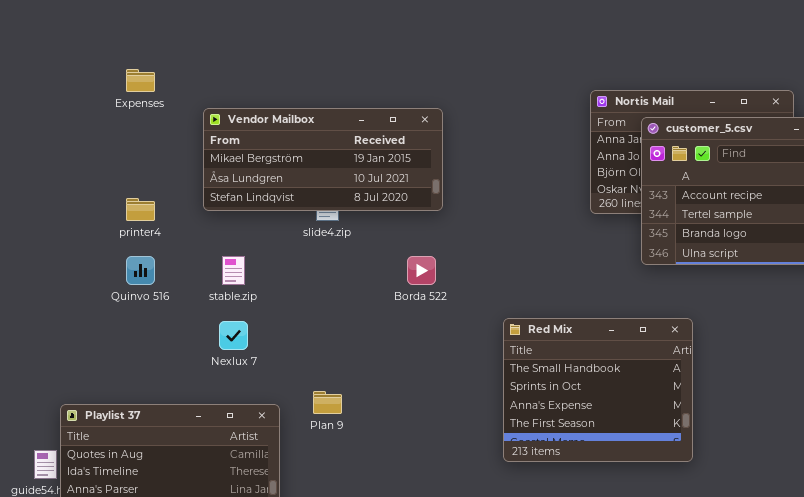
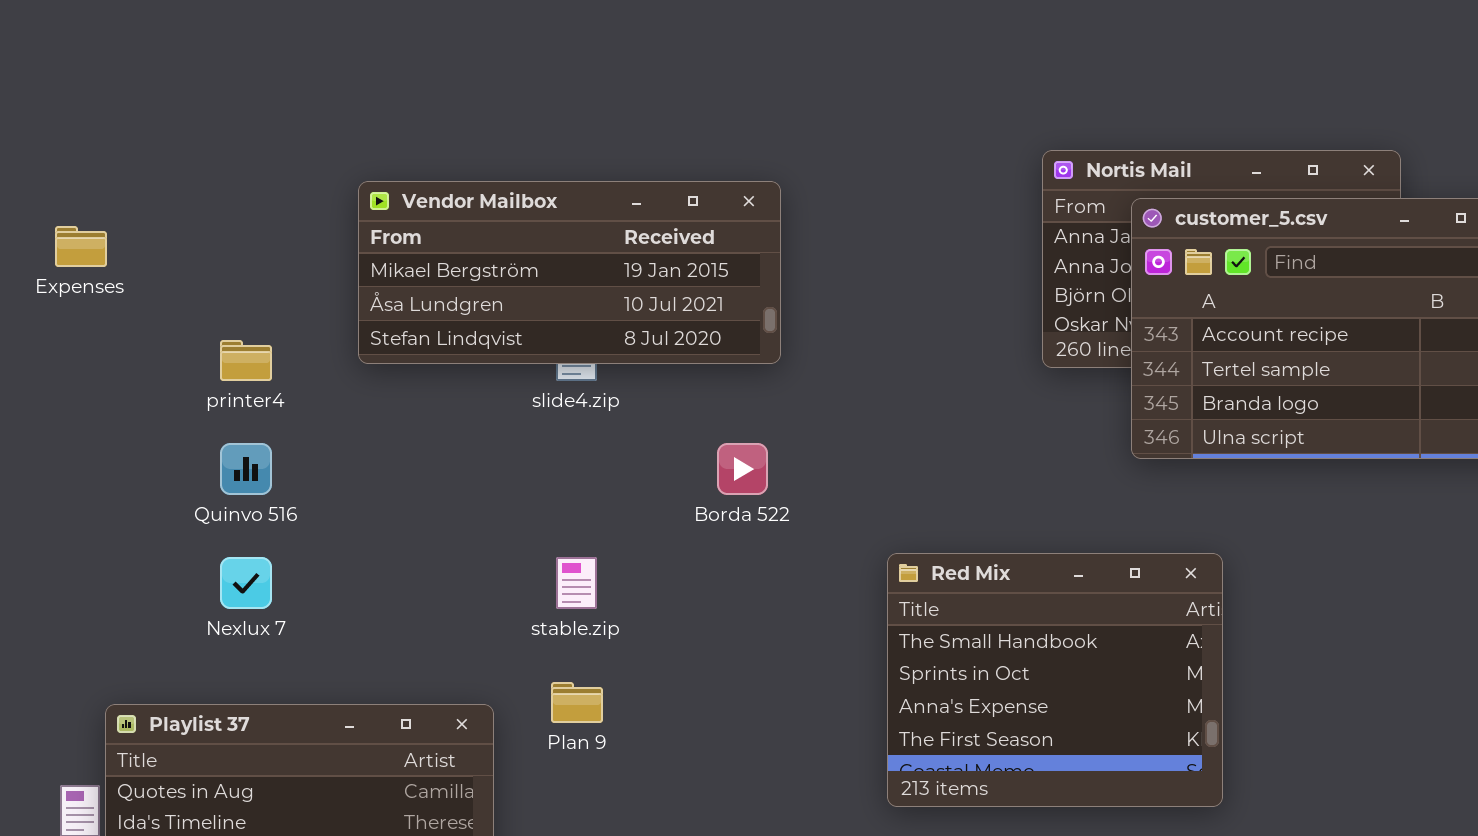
Expenses: [126,69,155,92] -> [55,226,107,267], moved
stable.zip: [222,256,245,285] -> [556,557,597,609], moved
Nexlux 7: [219,321,248,350] -> [220,557,272,609], moved

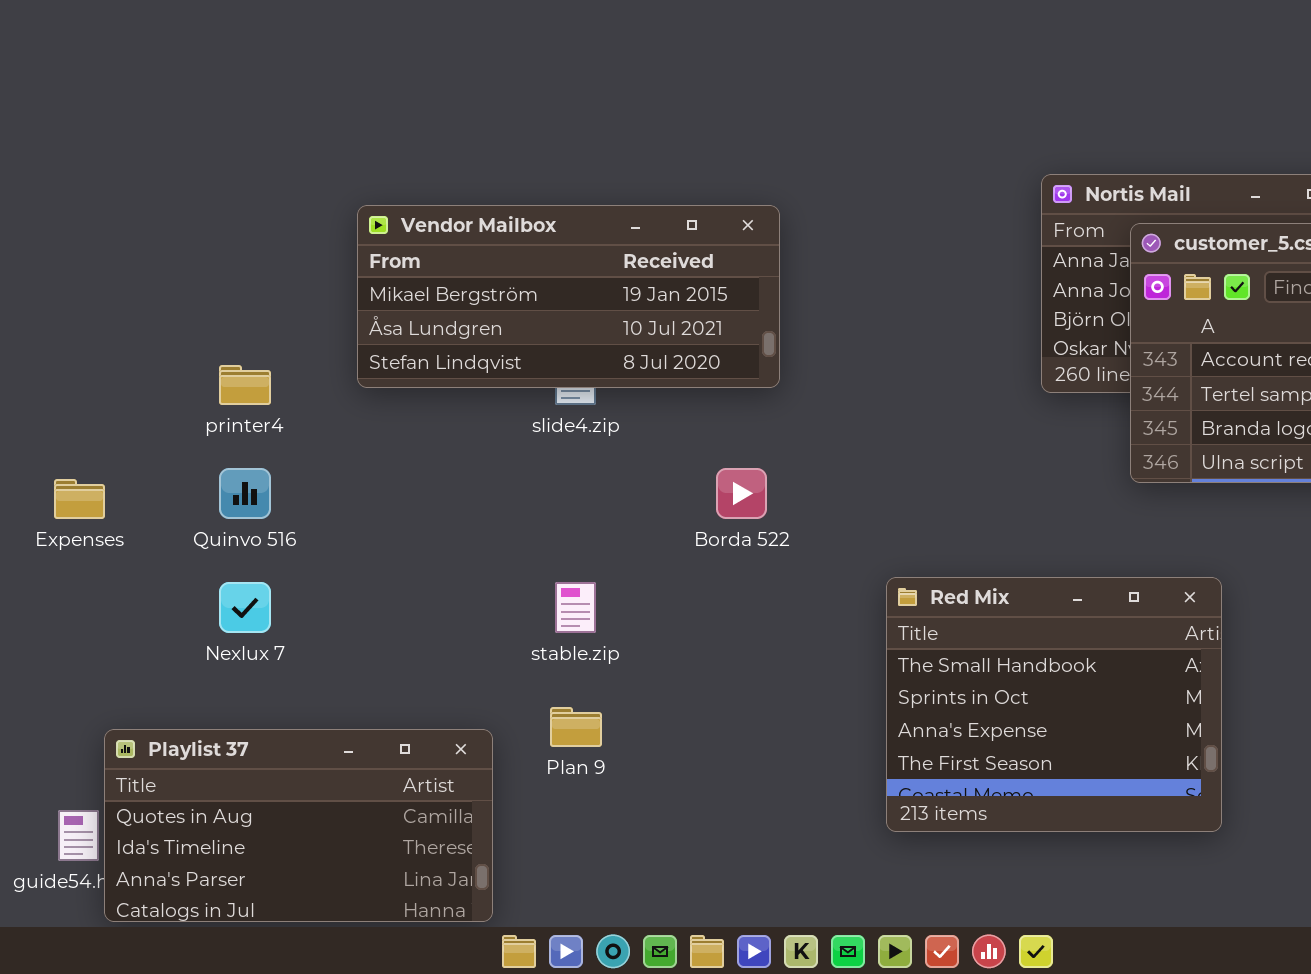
Expenses: [55,226,107,267] -> [54,479,105,519], moved

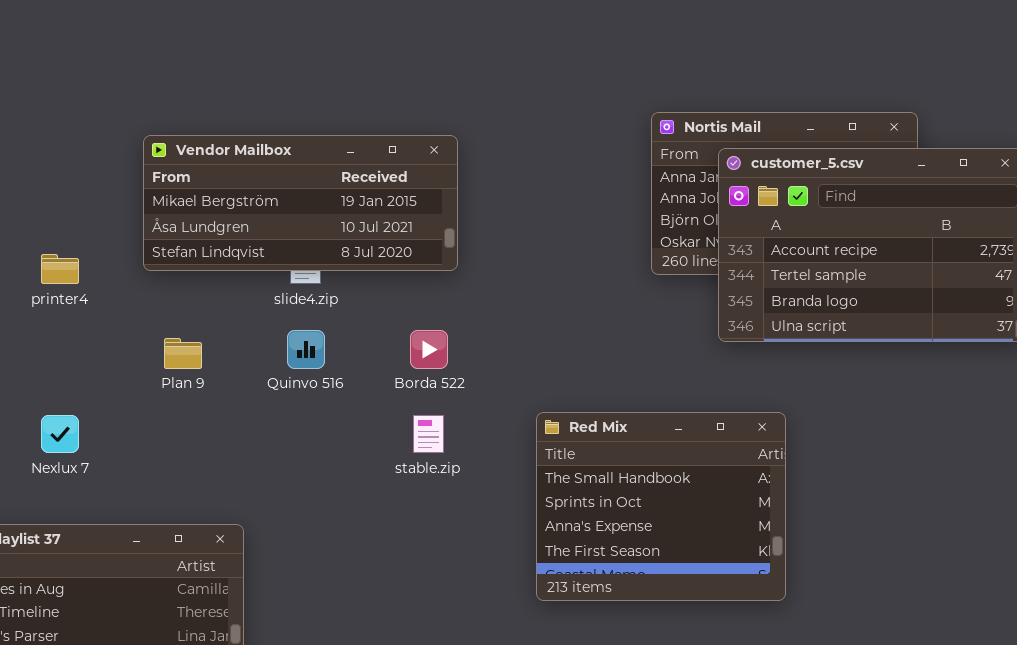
Quinvo 516: [219,468,271,519] -> [287,330,325,369], moved
stable.zip: [555,582,596,633] -> [413,415,444,453], moved
Plan 9: [550,707,602,747] -> [164,338,202,369], moved

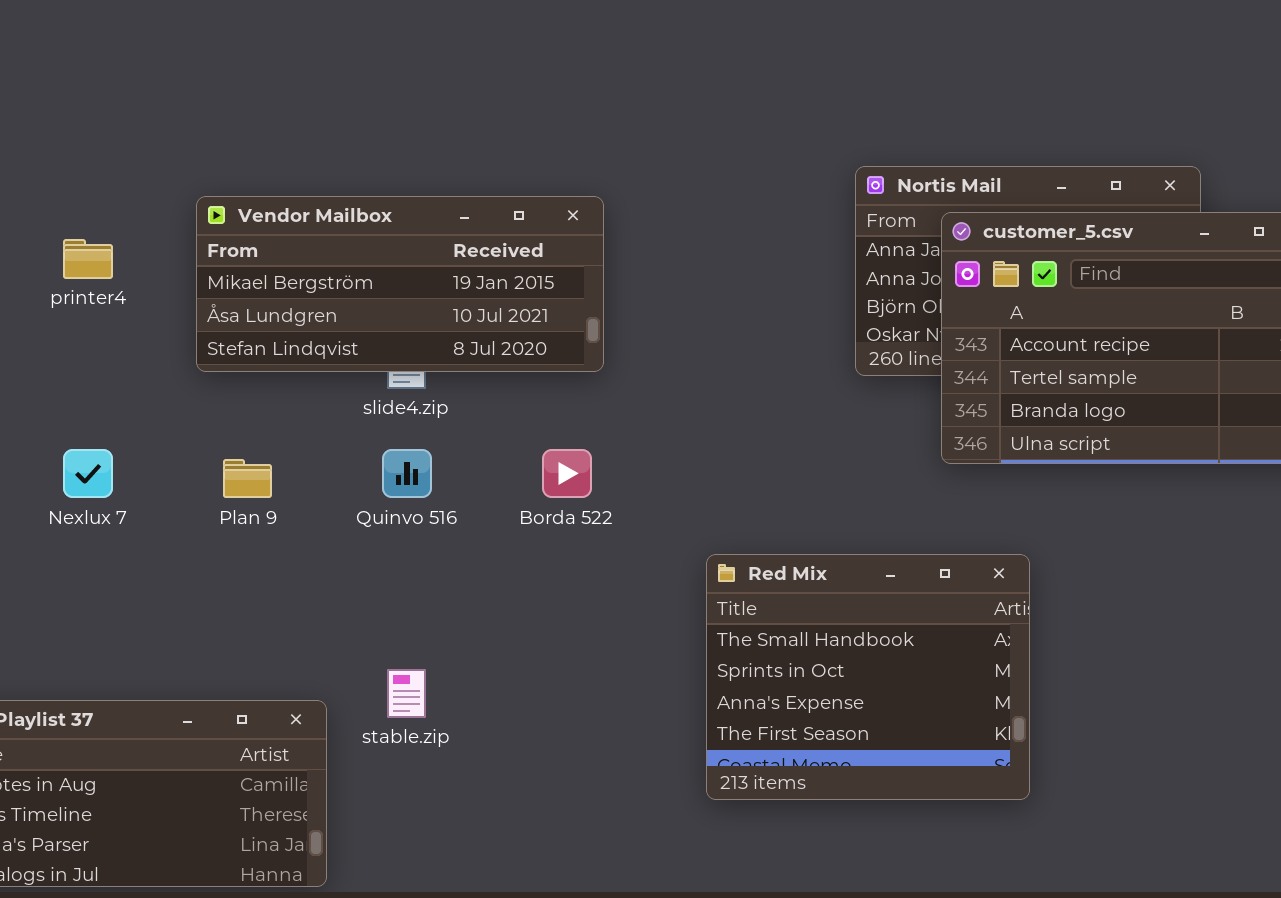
printer4: [41,254,79,284] -> [63,239,113,279], moved
Nexlux 7: [41,415,79,453] -> [63,449,113,498], moved
stable.zip: [413,415,444,453] -> [387,669,426,718], moved

